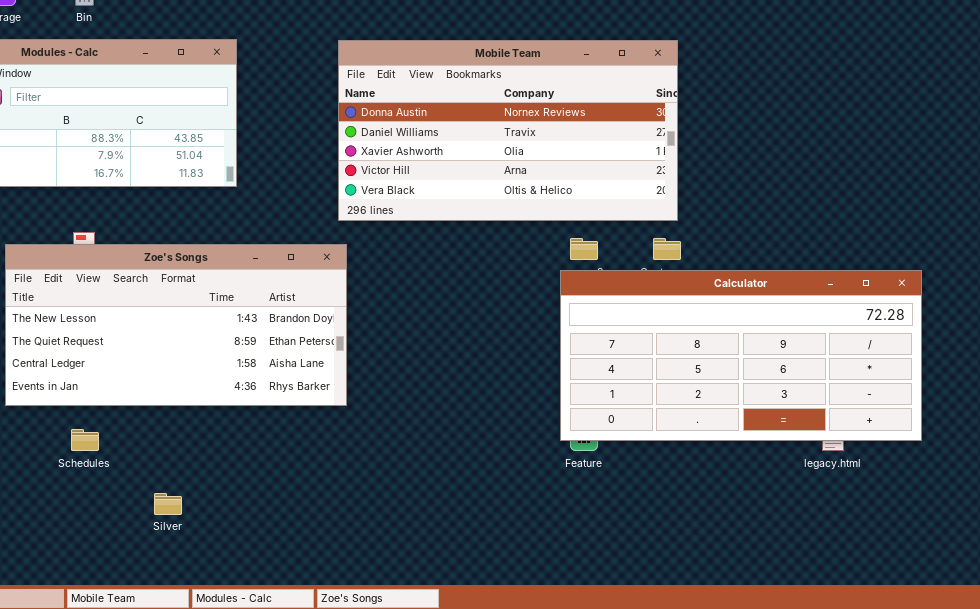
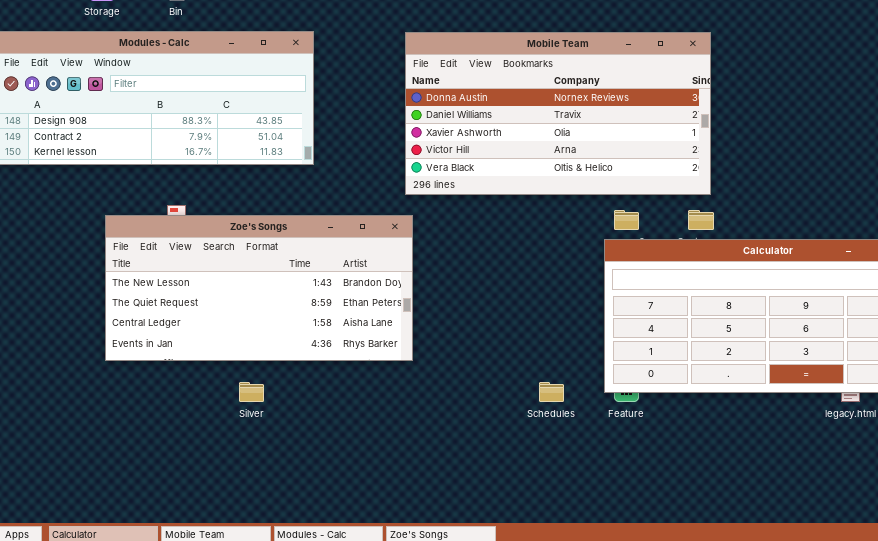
Schedules: [71,429,99,451] -> [539,382,564,402], moved
Silver: [154,493,182,515] -> [239,382,264,402], moved

